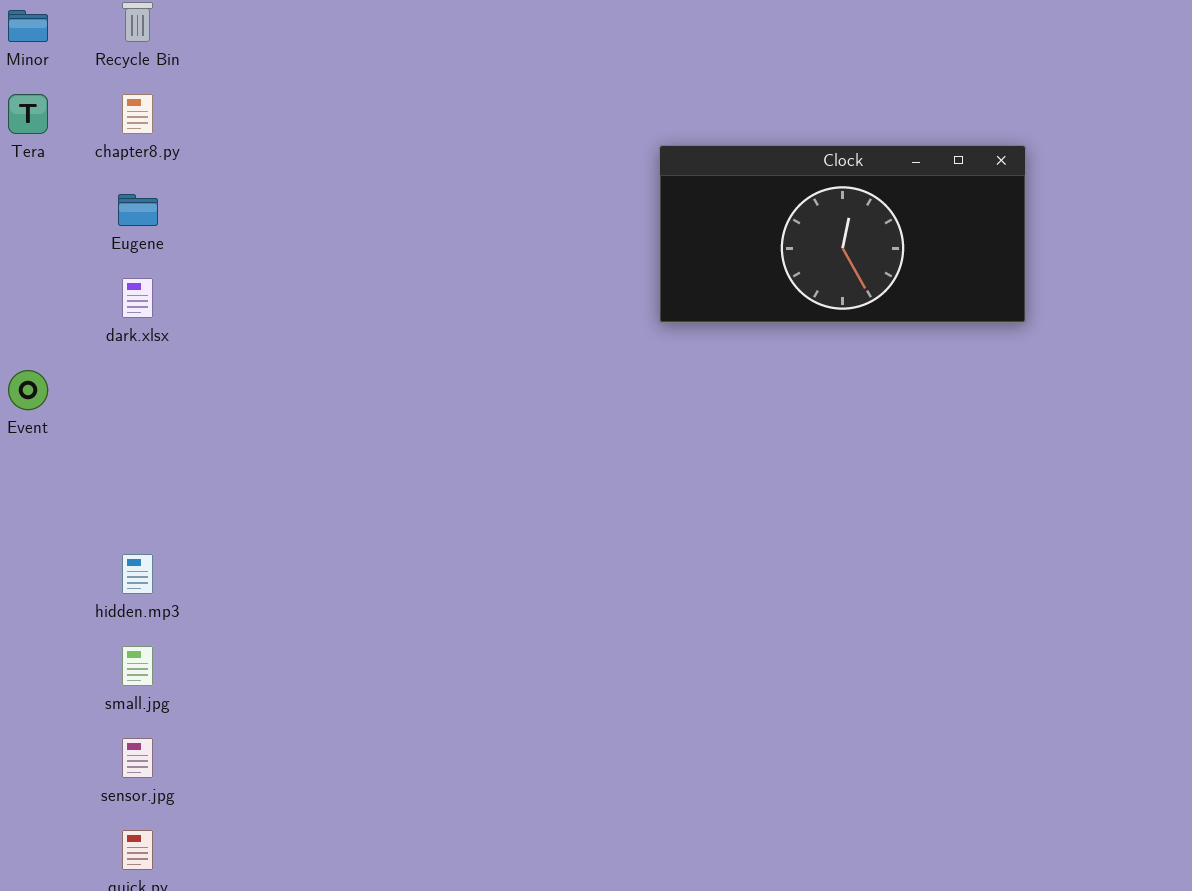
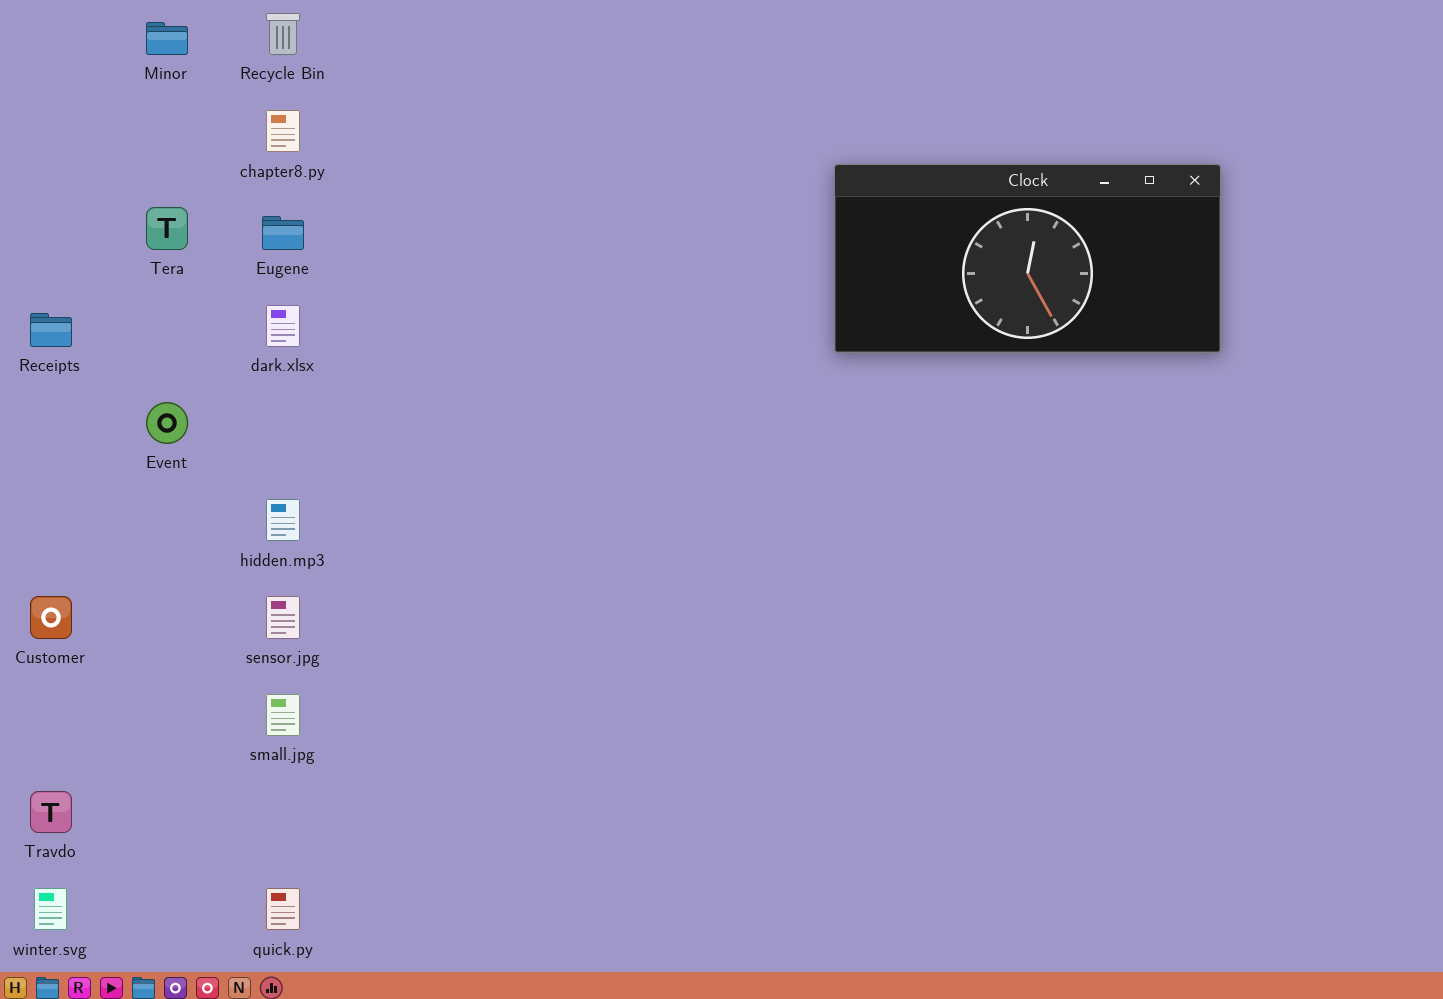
Tera: [8,94,48,134] -> [146,207,188,250], moved
hidden.mp3: [122,554,153,594] -> [266,499,300,541], moved
sensor.jpg: [122,738,153,778] -> [266,596,300,639], moved

